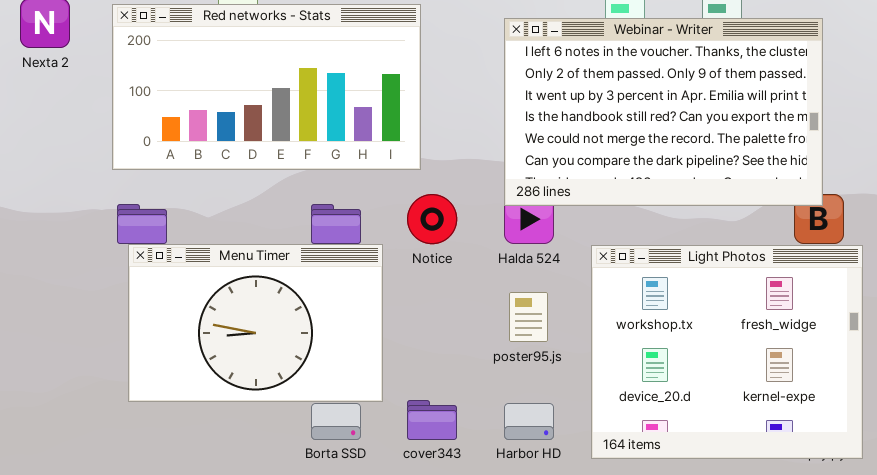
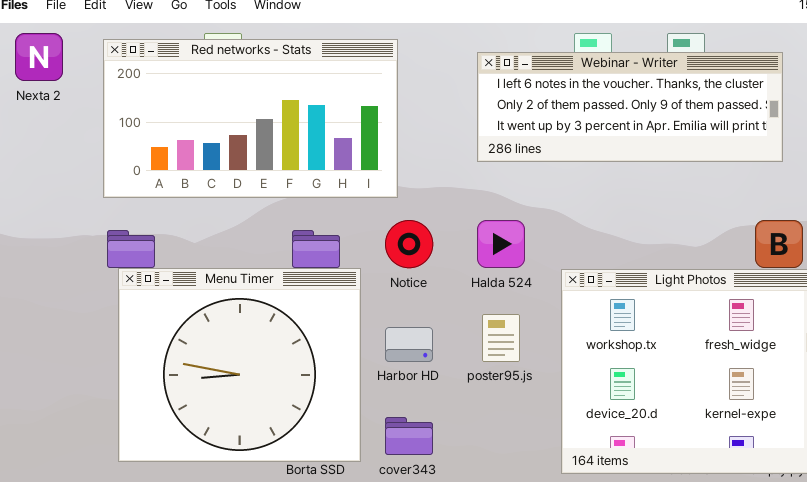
Webinar - Writer: [504,18,823,206] -> [477,52,783,162], resized
Menu Timer: [128,244,383,402] -> [118,268,361,462], resized
Harbor HD: [504,403,554,440] -> [385,327,433,362], moved

